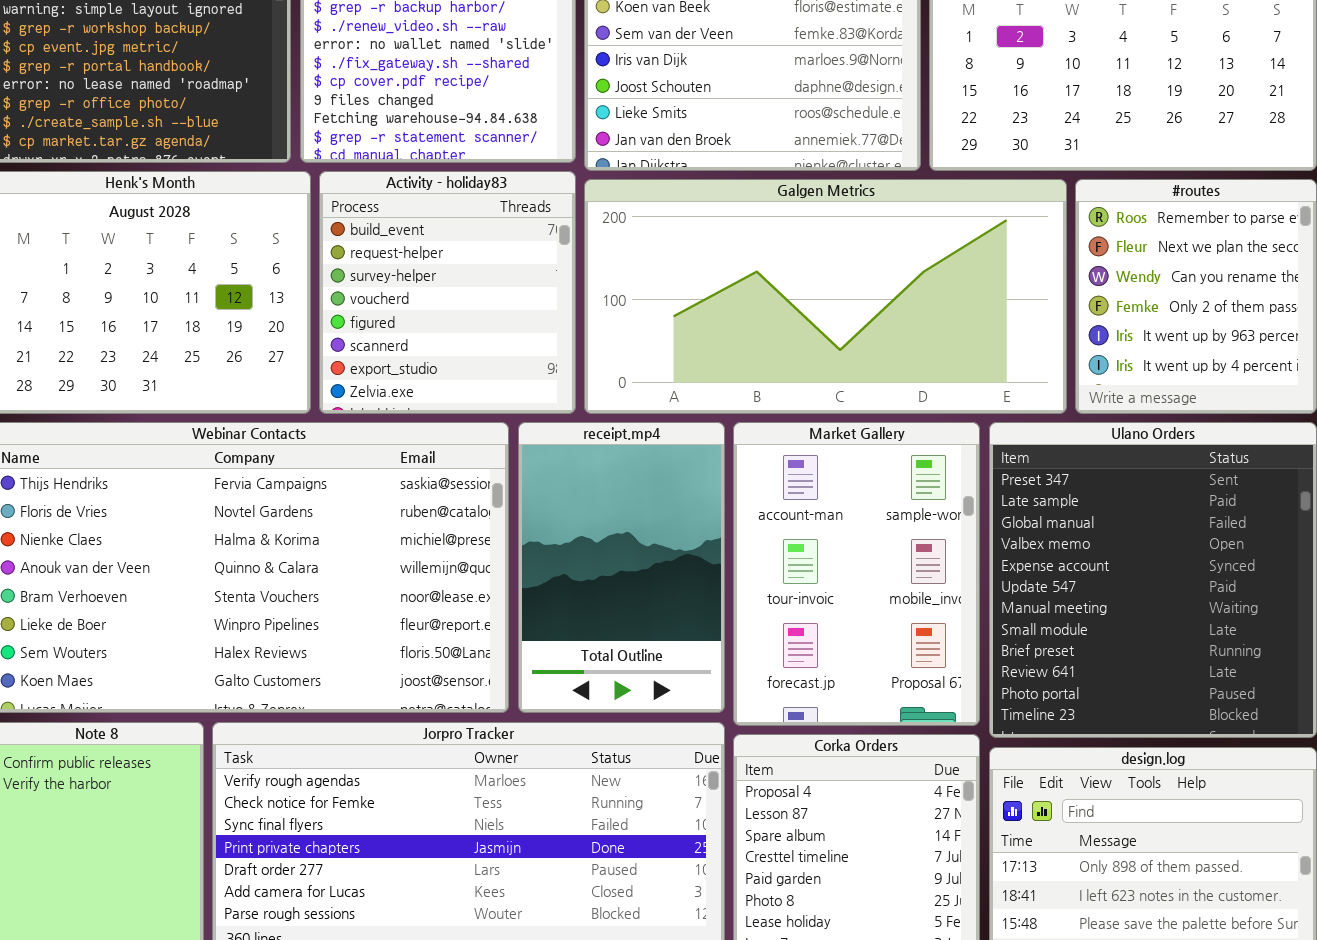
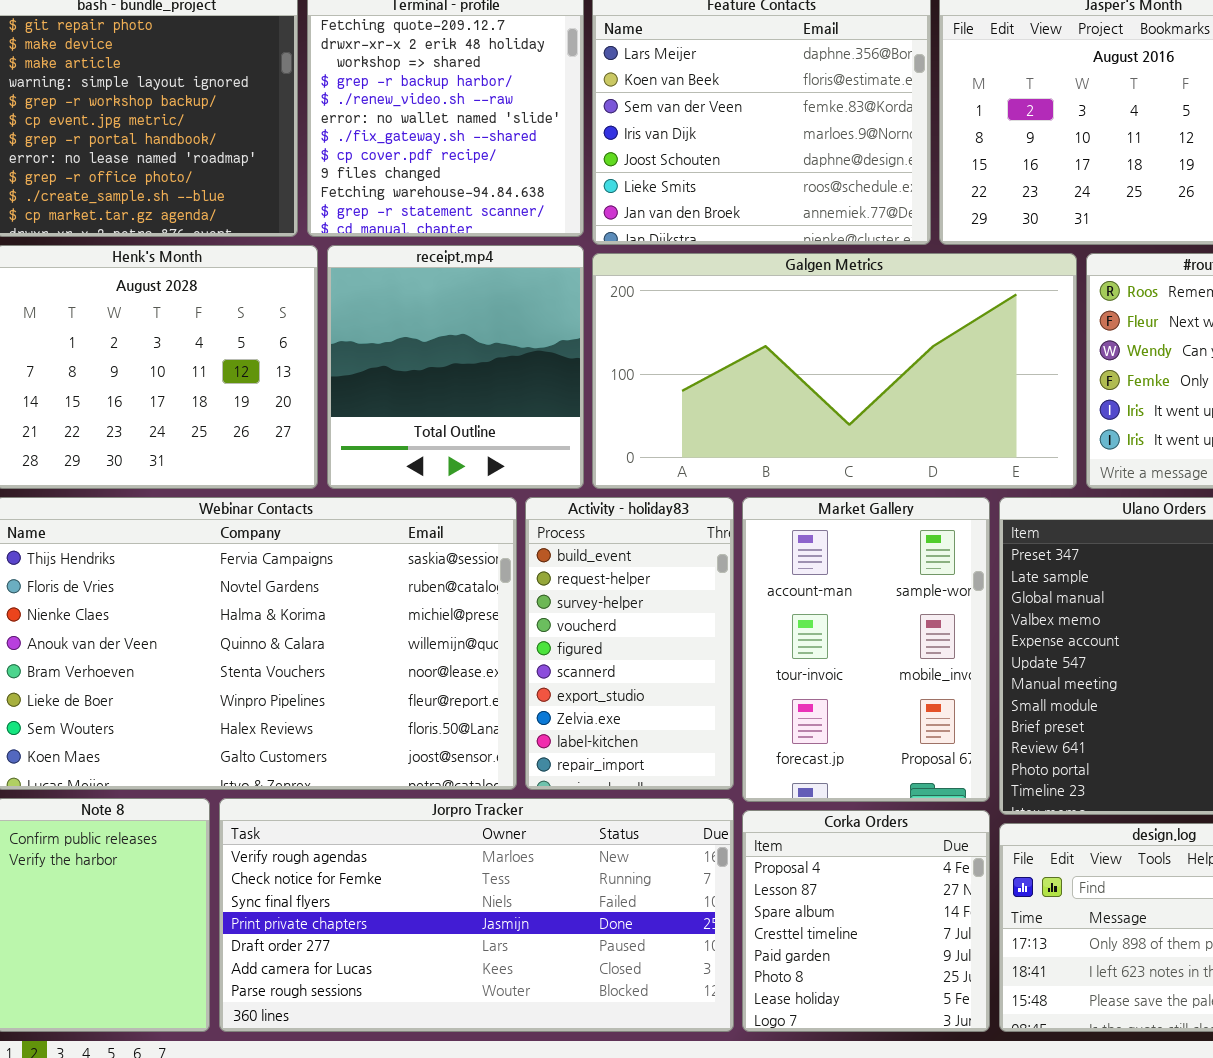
Activity - holiday83: [319,171,576,414] -> [525,497,734,790], moved, resized
receipt.mp4: [518,422,725,713] -> [327,245,584,489], moved, resized

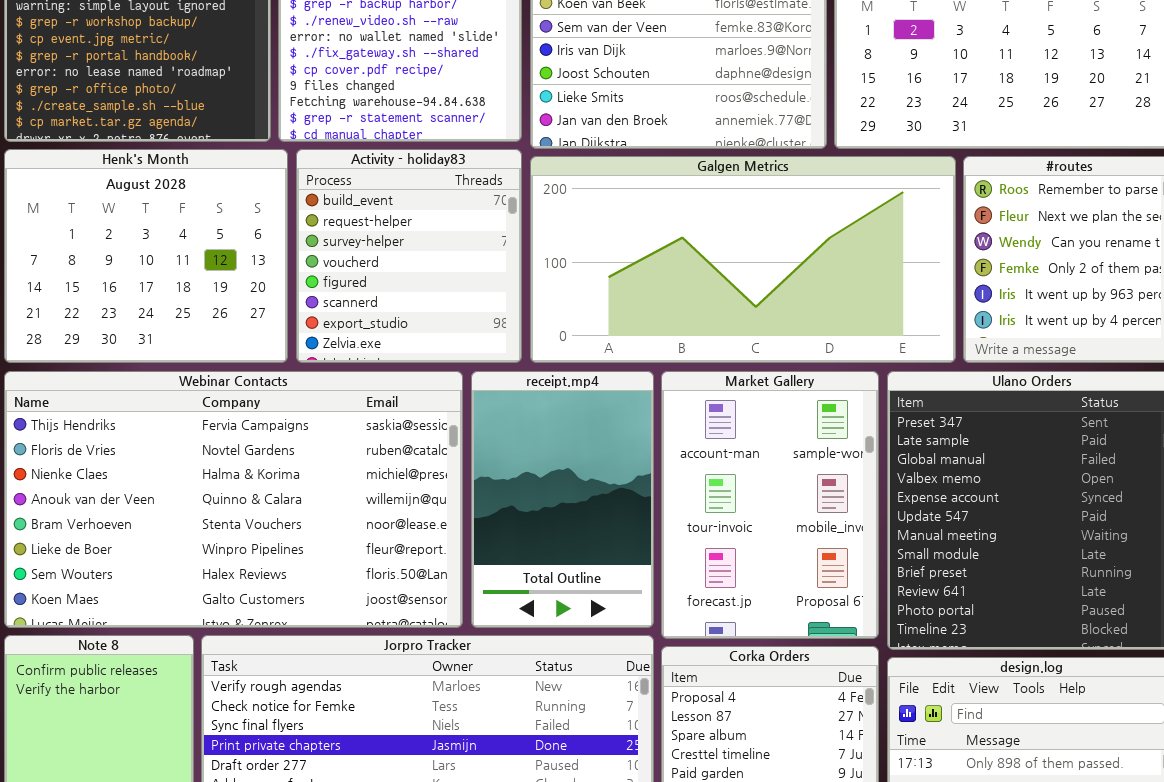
receipt.mp4: [327,245,584,489] -> [471,371,654,628], moved, resized
Activity - holiday83: [525,497,734,790] -> [296,149,522,363], moved, resized

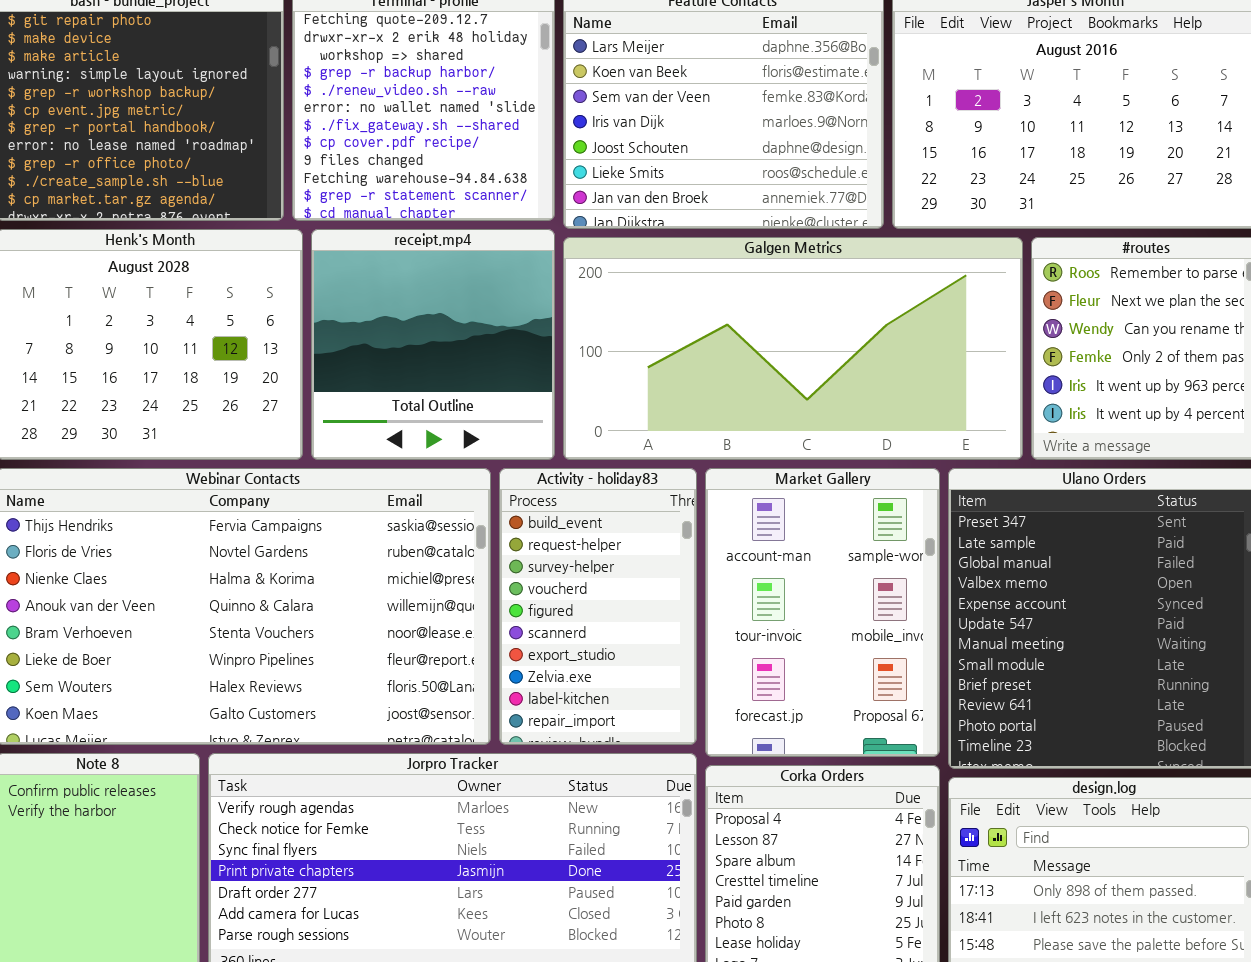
Activity - holiday83: [296,149,522,363] -> [499,468,697,745], moved, resized
receipt.mp4: [471,371,654,628] -> [311,229,555,460], moved, resized

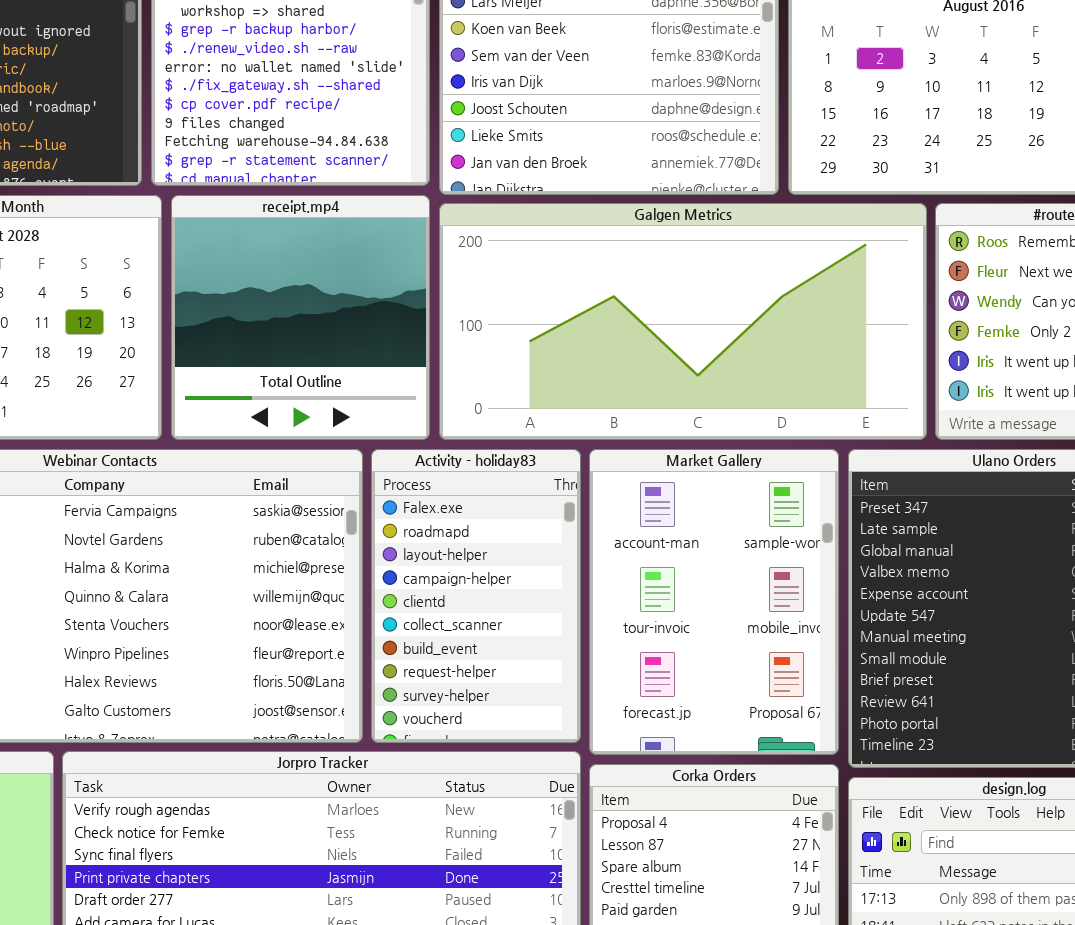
Activity - holiday83: [499,468,697,745] -> [371,449,581,743], scrolled up 6 rows

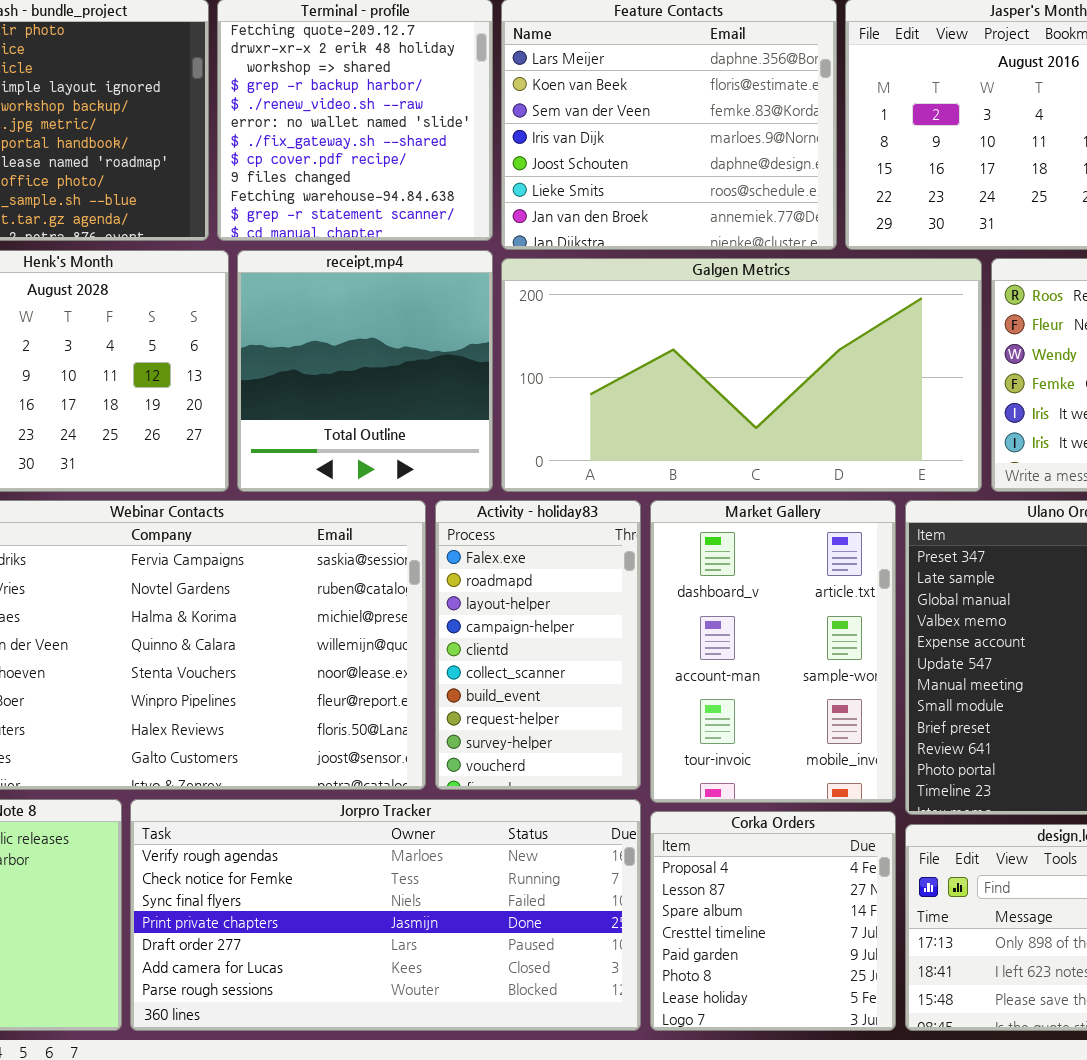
Market Gallery: [589,449,839,755] -> [650,500,896,803], scrolled up 1 row

